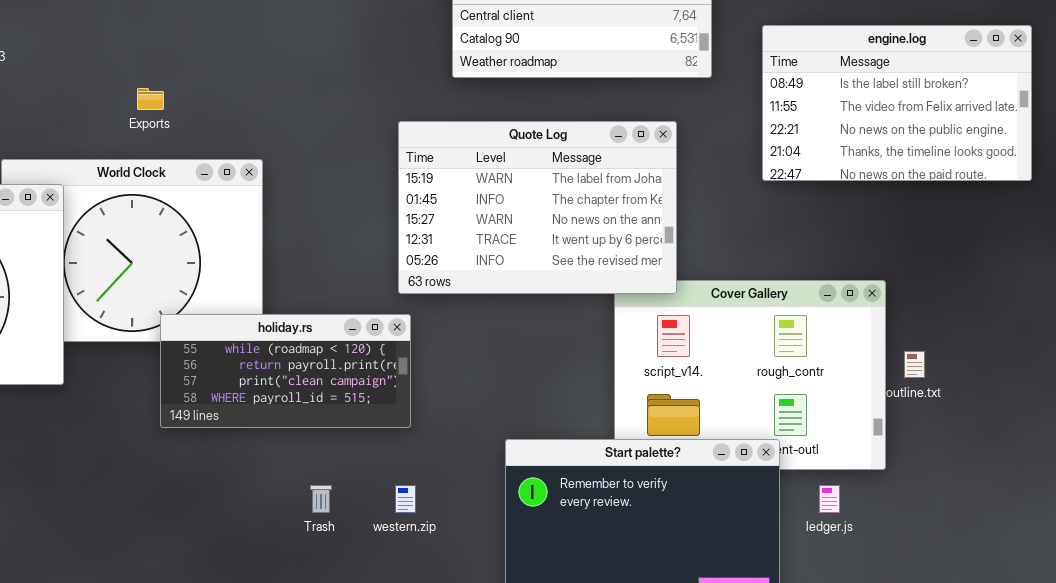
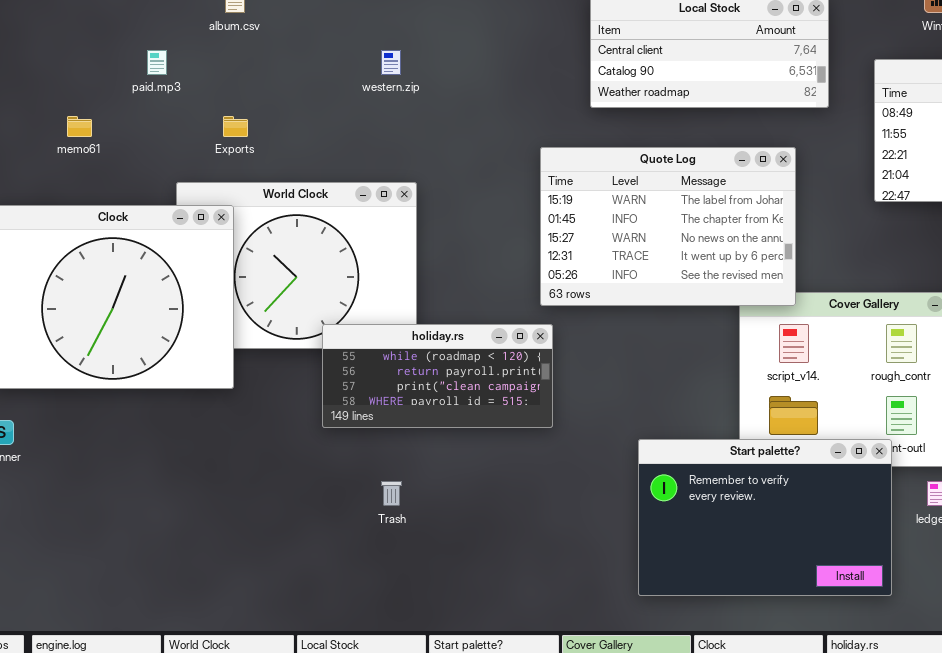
Exports: [137,88,164,110] -> [223,116,248,137], moved
Trash: [310,485,332,513] -> [381,481,402,506], moved
western.zip: [395,485,416,513] -> [381,50,401,75], moved

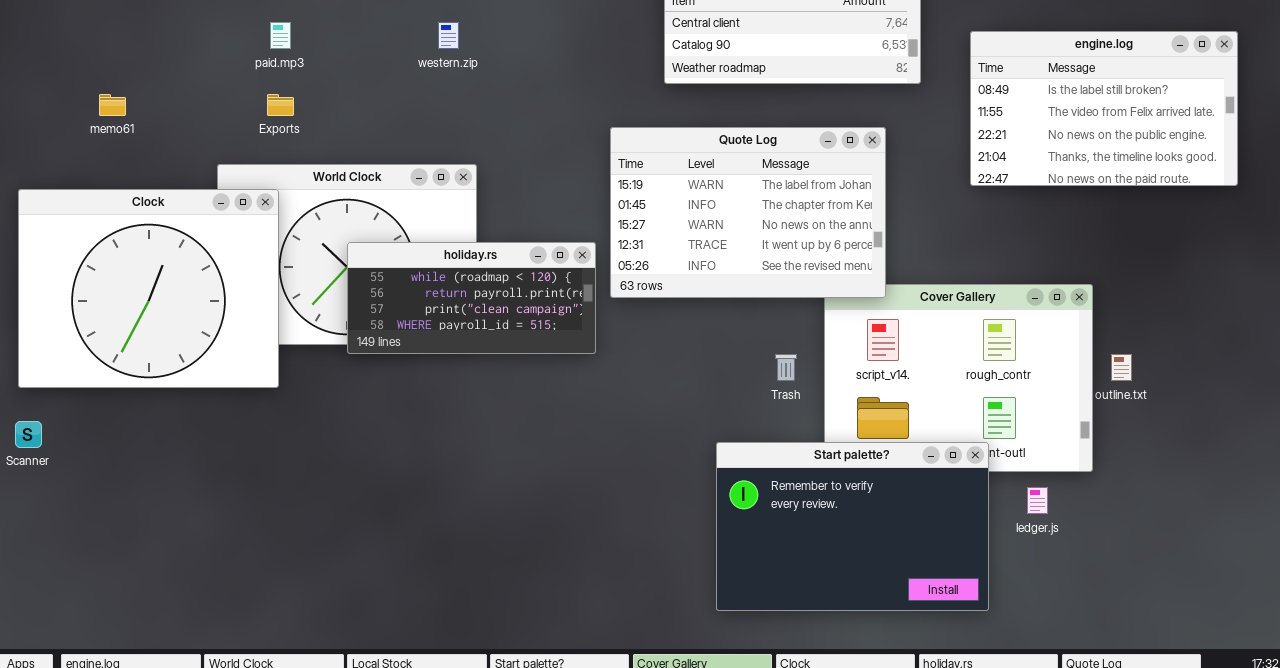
paid.mp3: [147,50,167,75] -> [270,22,291,49], moved
holiday.rs: [322,324,553,428] -> [347,242,596,354], moved
Trash: [381,481,402,506] -> [775,354,797,381], moved

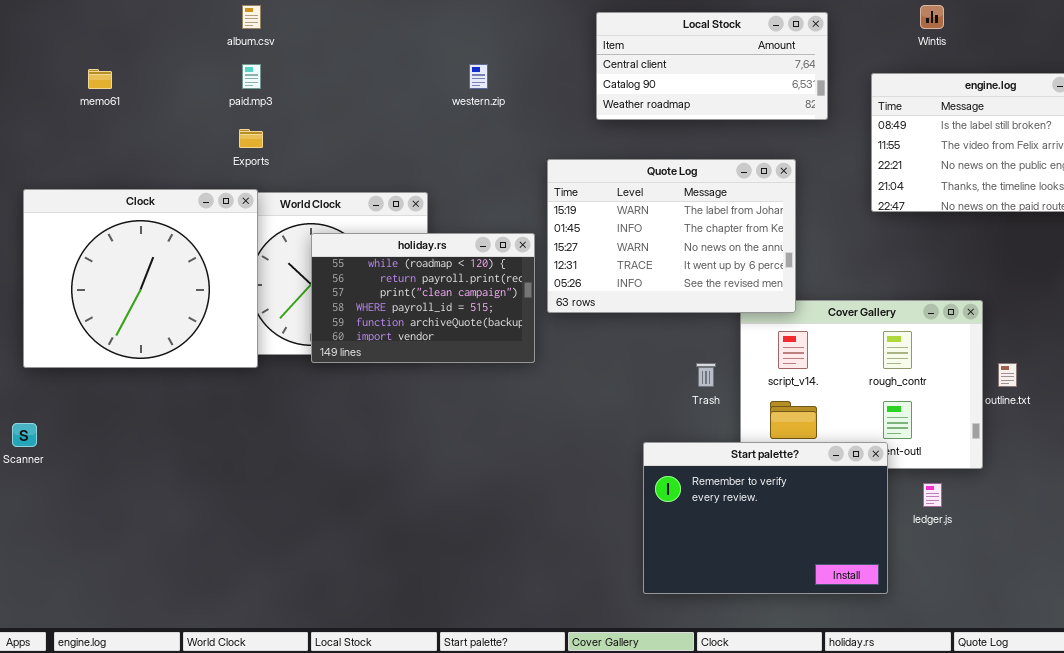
western.zip: [438,22,459,49] -> [469,64,488,89], moved
memo61: [99,94,126,116] -> [88,69,112,89], moved
Clock: [18,189,279,388] -> [23,189,258,368], moved
holiday.rs: [347,242,596,354] -> [311,233,535,363], resized

